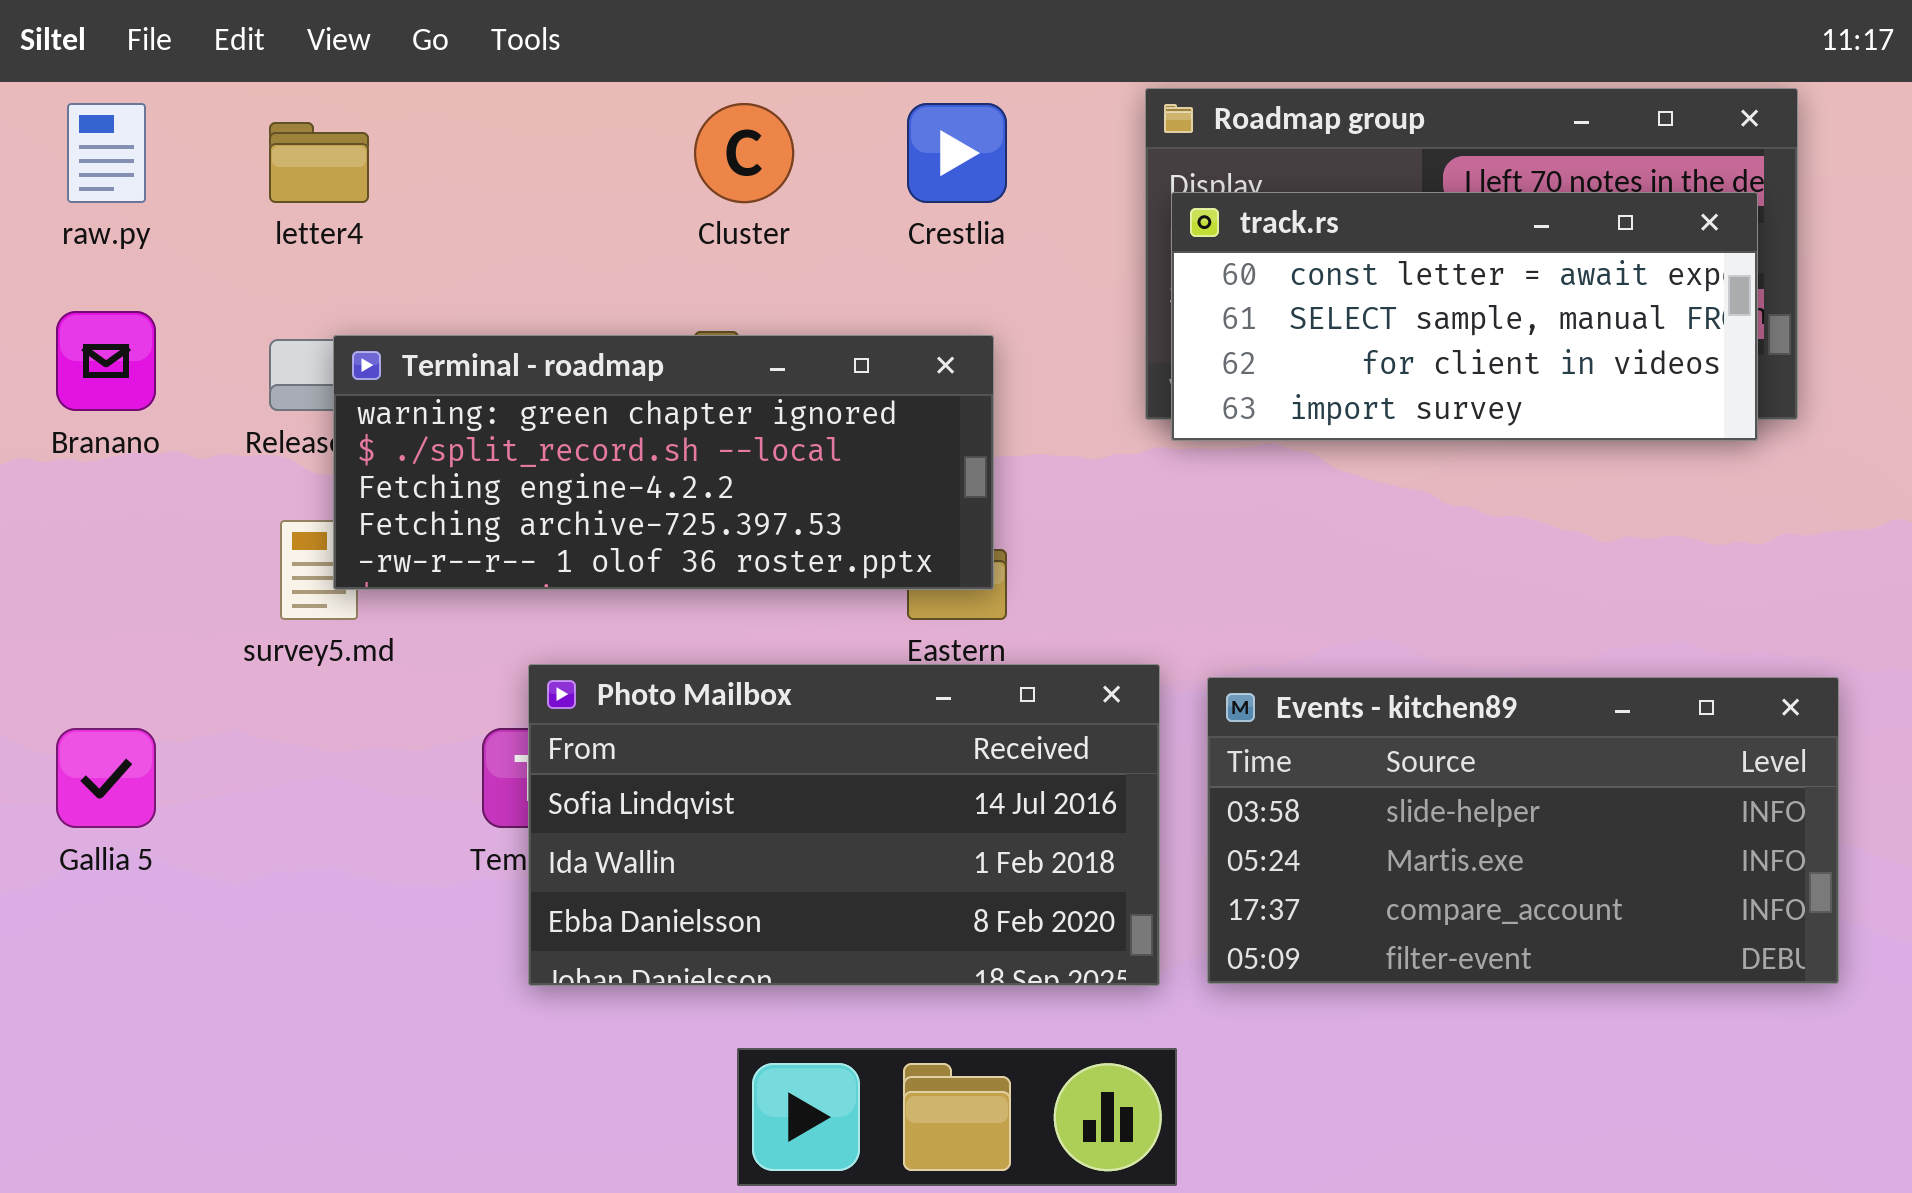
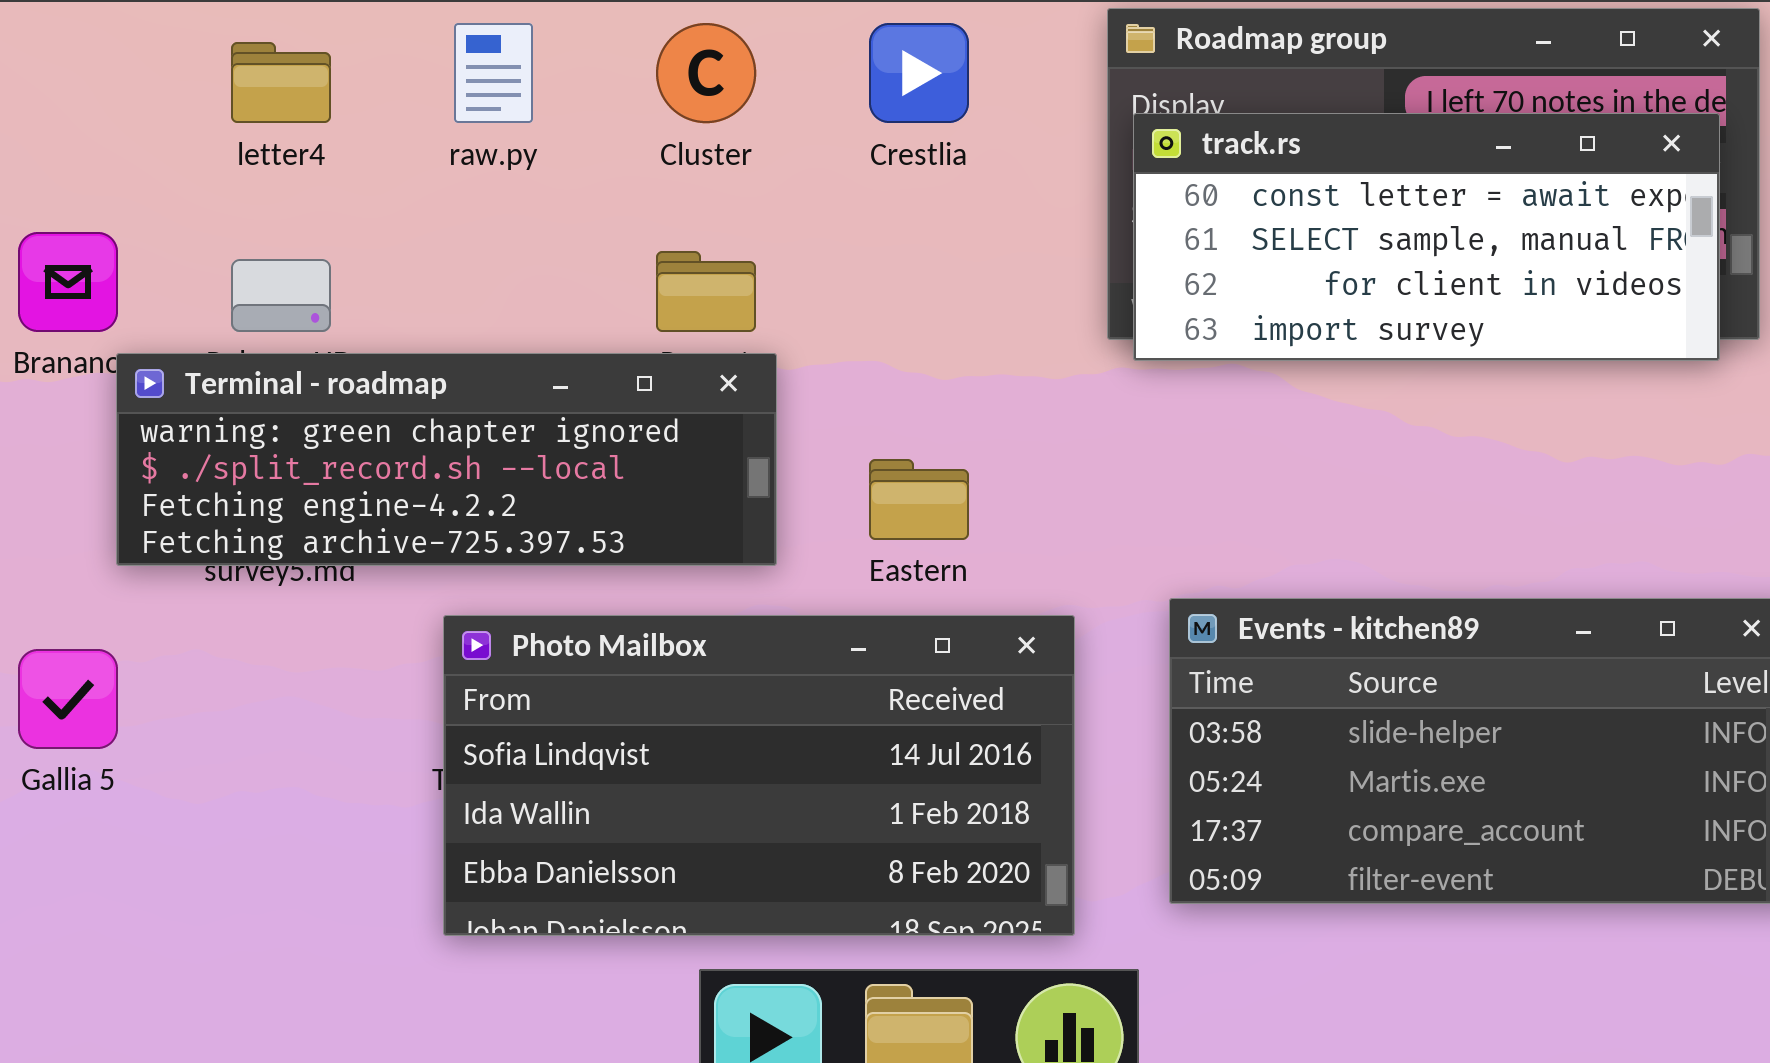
raw.py: [67,103,146,203] -> [454,23,533,123], moved
Terminal - roadmap: [333,335,994,590] -> [116,353,777,566], moved, resized
Photo Mailbox: [528,664,1160,986] -> [443,615,1075,936], moved

